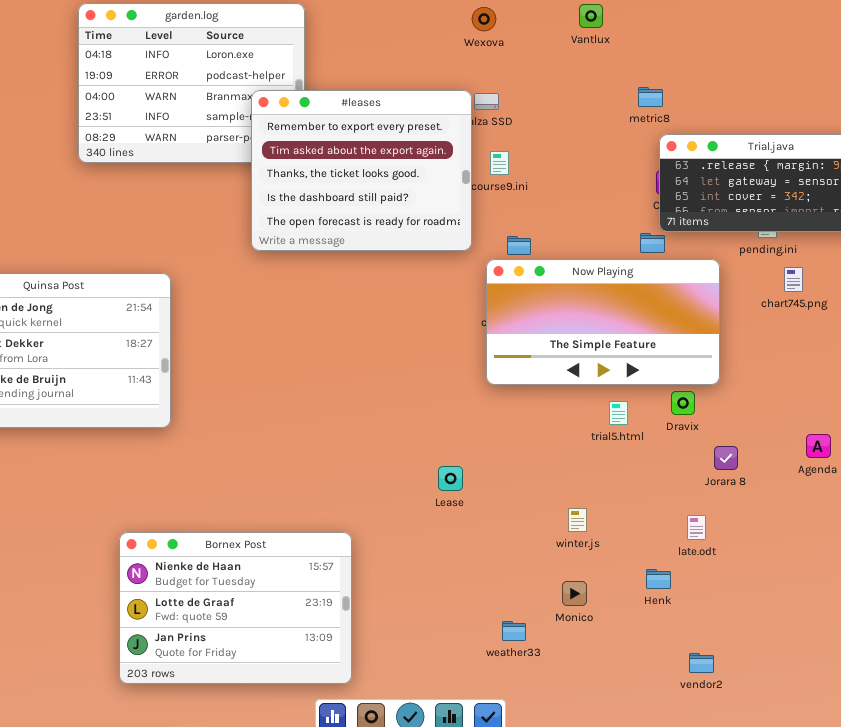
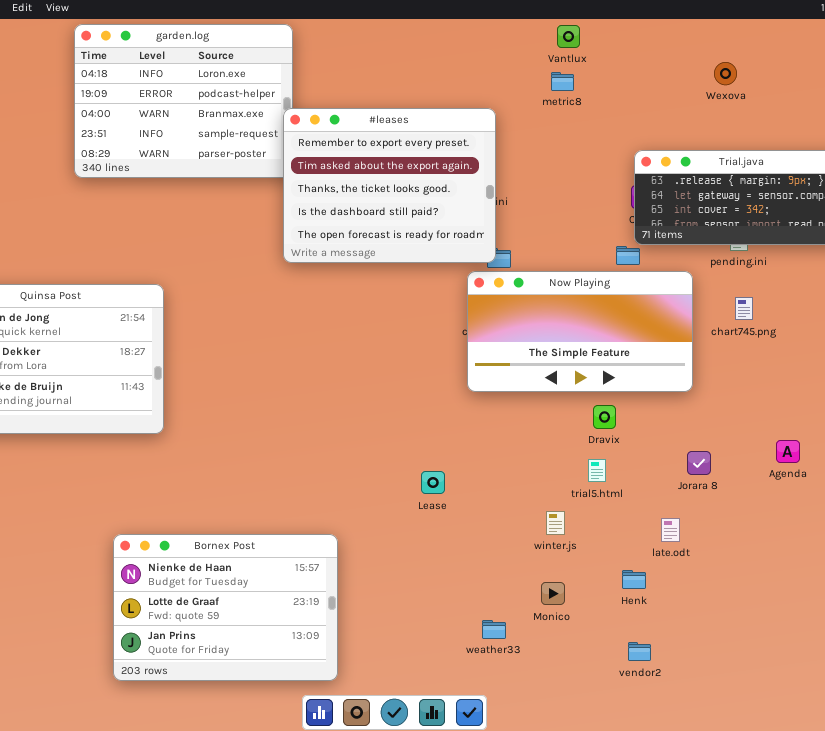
Wexova: [472,7,496,31] -> [714,62,737,85], moved
metric8: [638,87,663,107] -> [551,72,574,91], moved
#leases: [251,90,472,251] -> [283,108,496,263], moved
chart745.png: [784,267,803,292] -> [735,297,753,320], moved
Dravix: [671,391,695,415] -> [593,405,616,429], moved
trial5.html: [609,401,628,425] -> [588,459,606,482], moved
vendor2: [689,653,714,673] -> [628,642,651,661], moved

